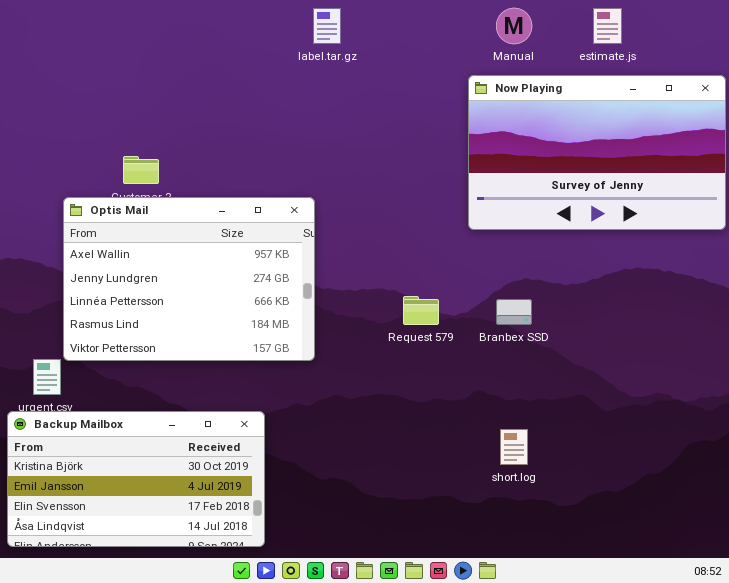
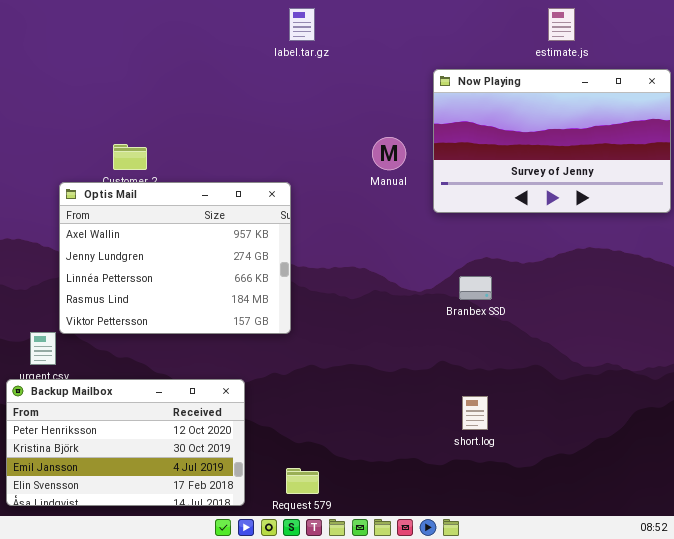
Manual: [496,8,532,44] -> [372,137,406,170], moved
Request 579: [403,296,439,325] -> [286,468,319,494], moved
Backup Mailbox: [7,411,265,547] -> [6,379,245,506], scrolled up 1 row

